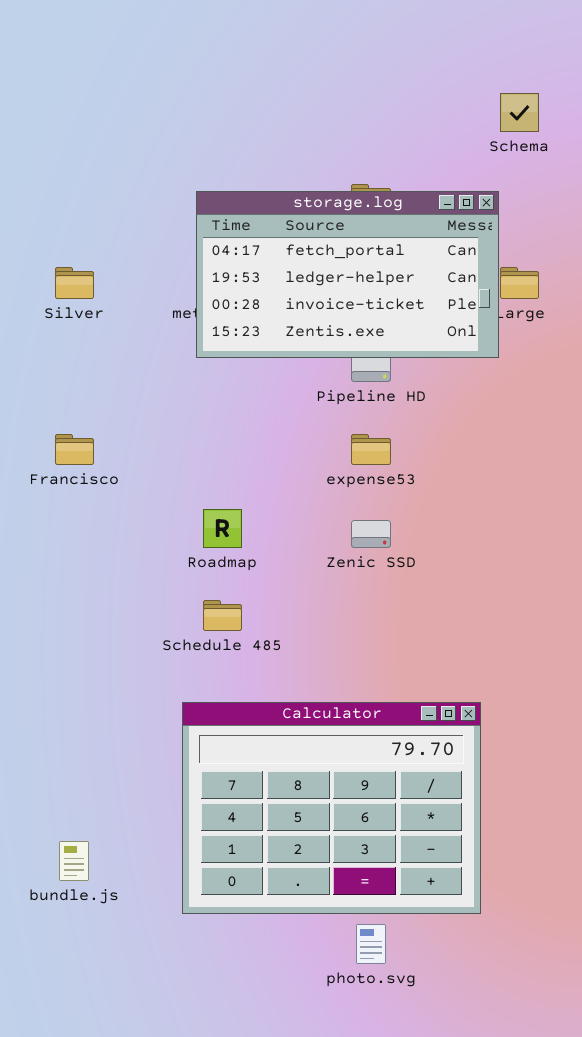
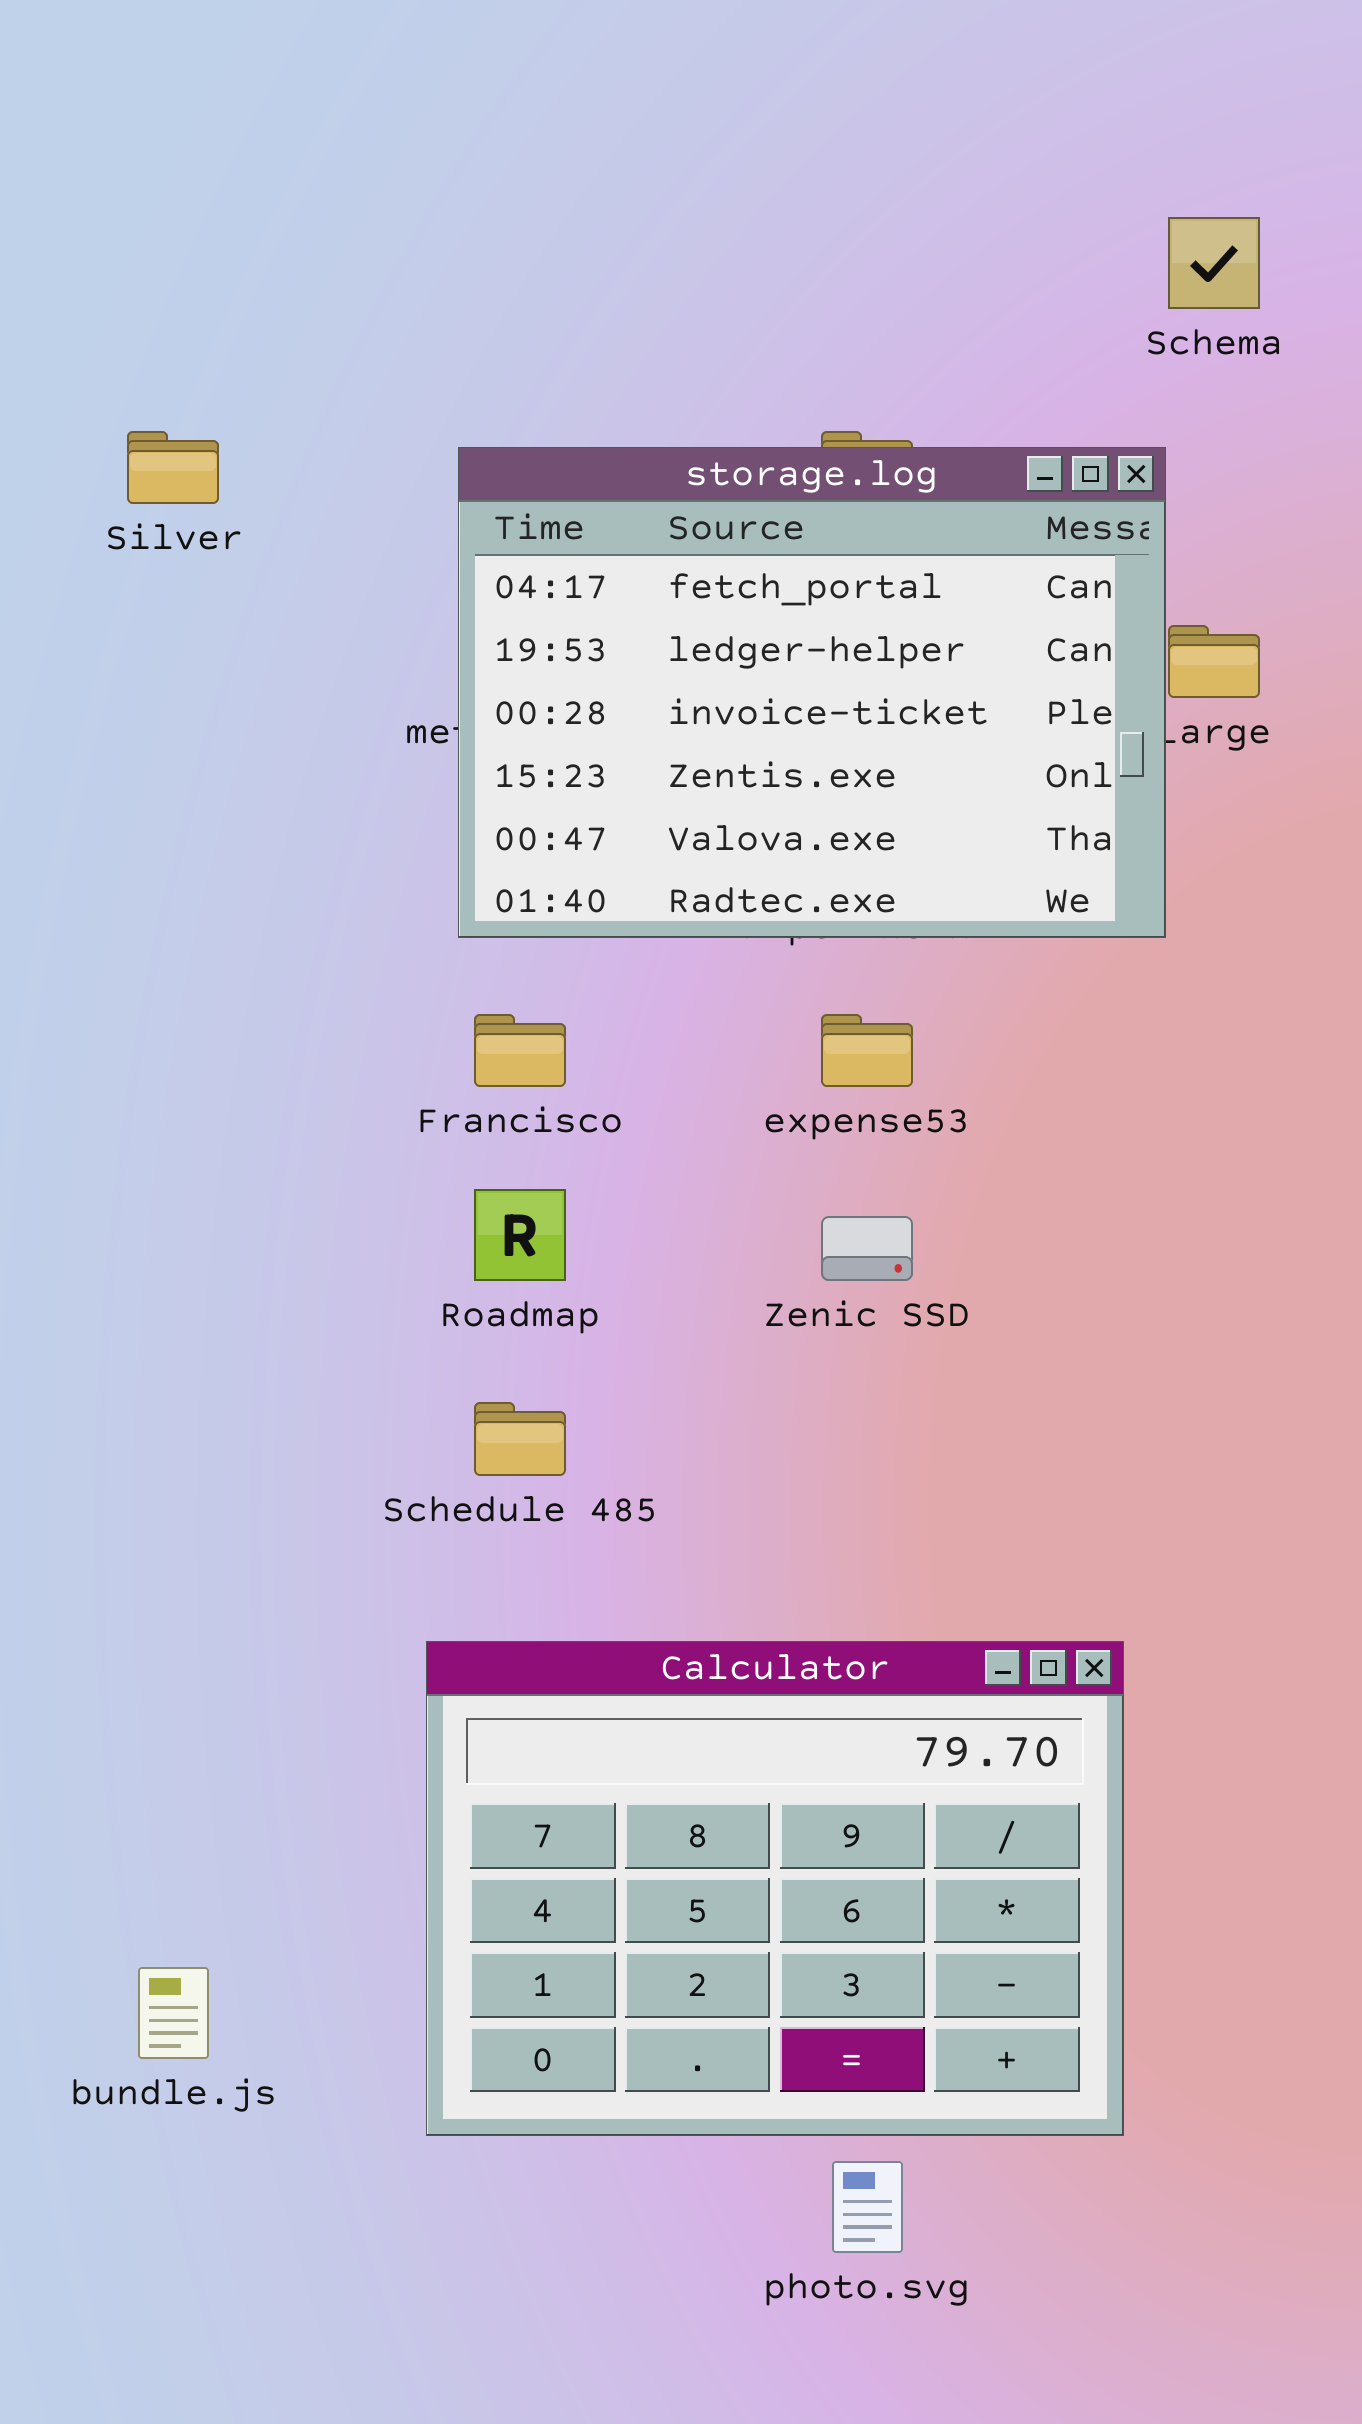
storage.log: [196,191,499,358] -> [458,447,1166,938], resized
Silver: [55,267,94,299] -> [127,431,219,504], moved
Francisco: [55,434,94,465] -> [474,1014,566,1087], moved

